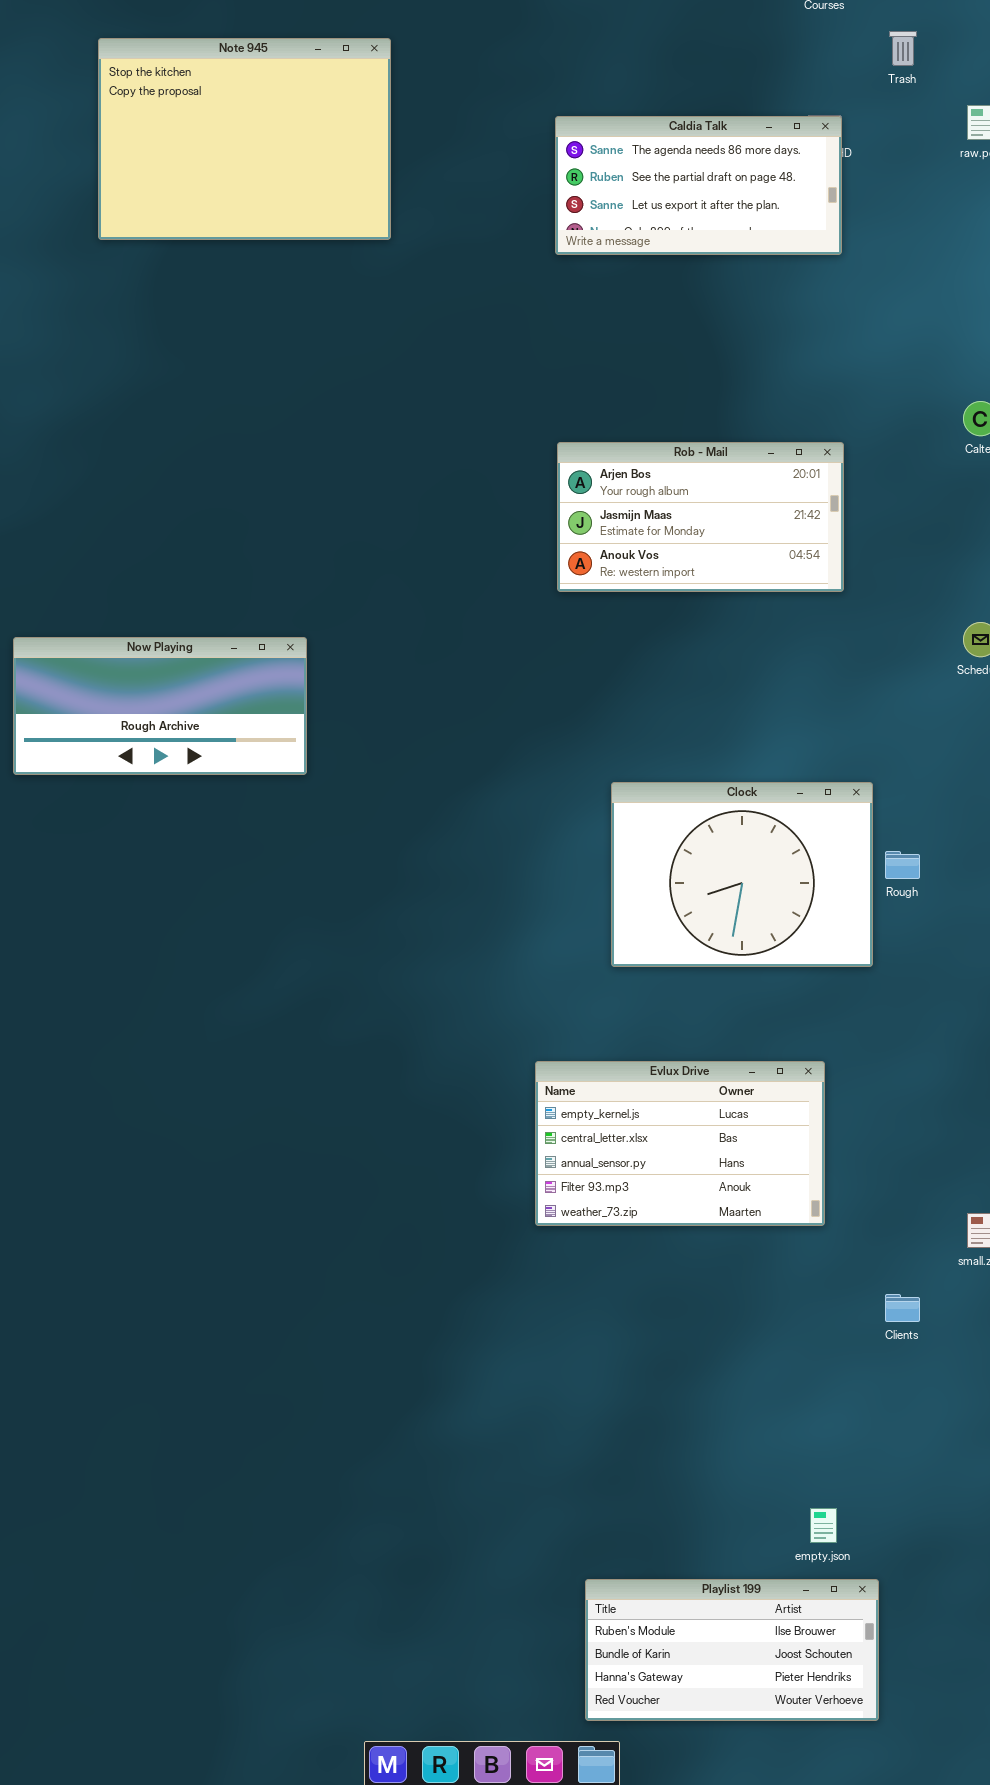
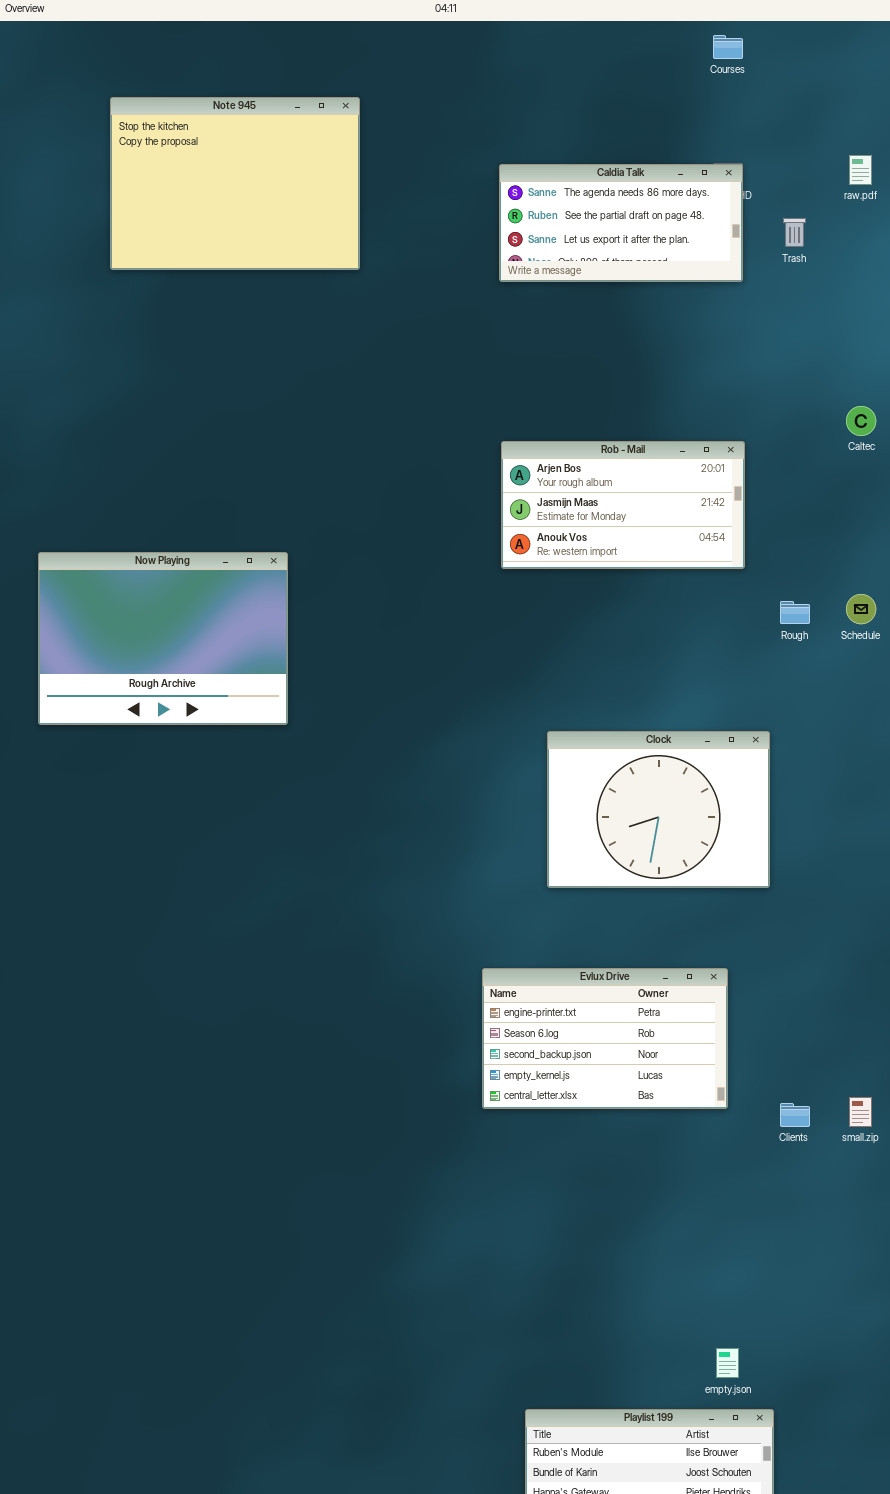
Trash: [889,31,917,66] -> [783,218,806,247], moved
Now Playing: [13,637,307,775] -> [38,552,288,725], resized
Rough: [885,851,920,879] -> [780,601,810,624], moved
Evlux Drive: [535,1061,825,1226] -> [482,968,728,1109], scrolled up 3 rows
Clients: [885,1294,920,1322] -> [780,1103,810,1127], moved

